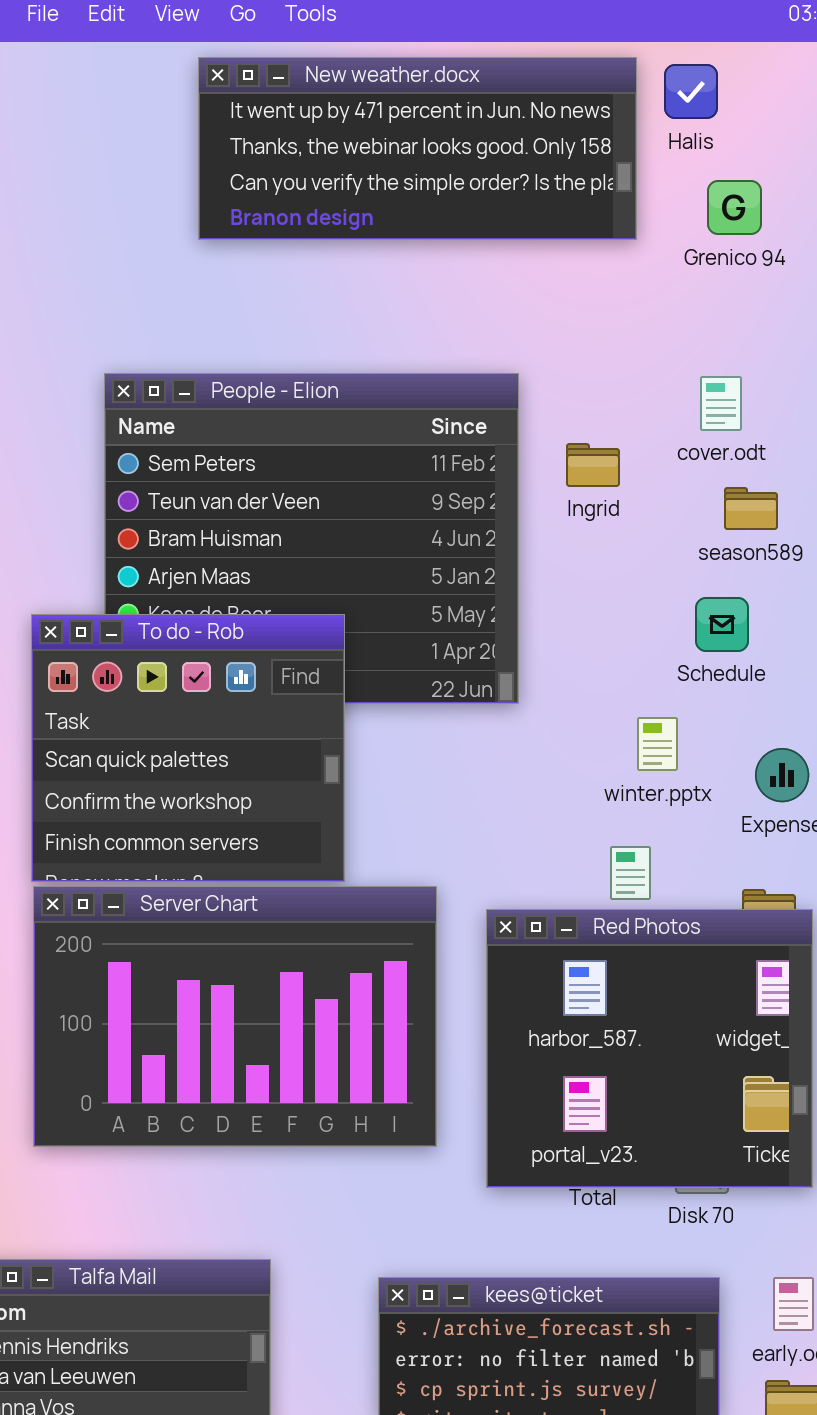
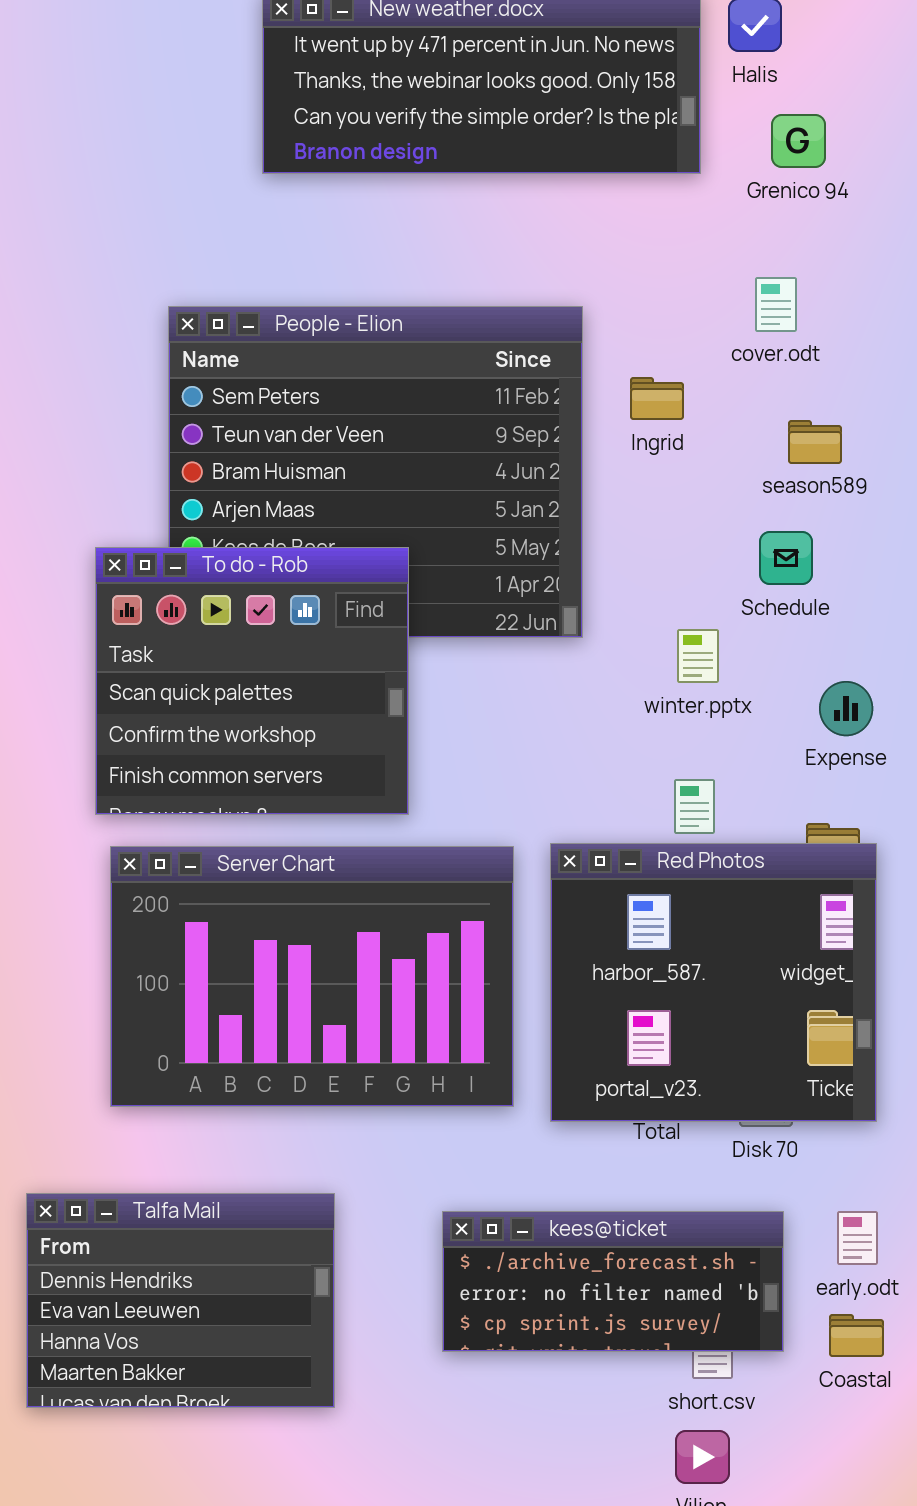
cover.odt: [700,376,742,431] -> [755,277,797,332], moved
winter.pptx: [637,717,678,771] -> [677,629,719,683], moved
Server Chart: [33,886,437,1147] -> [110,846,514,1107], moved

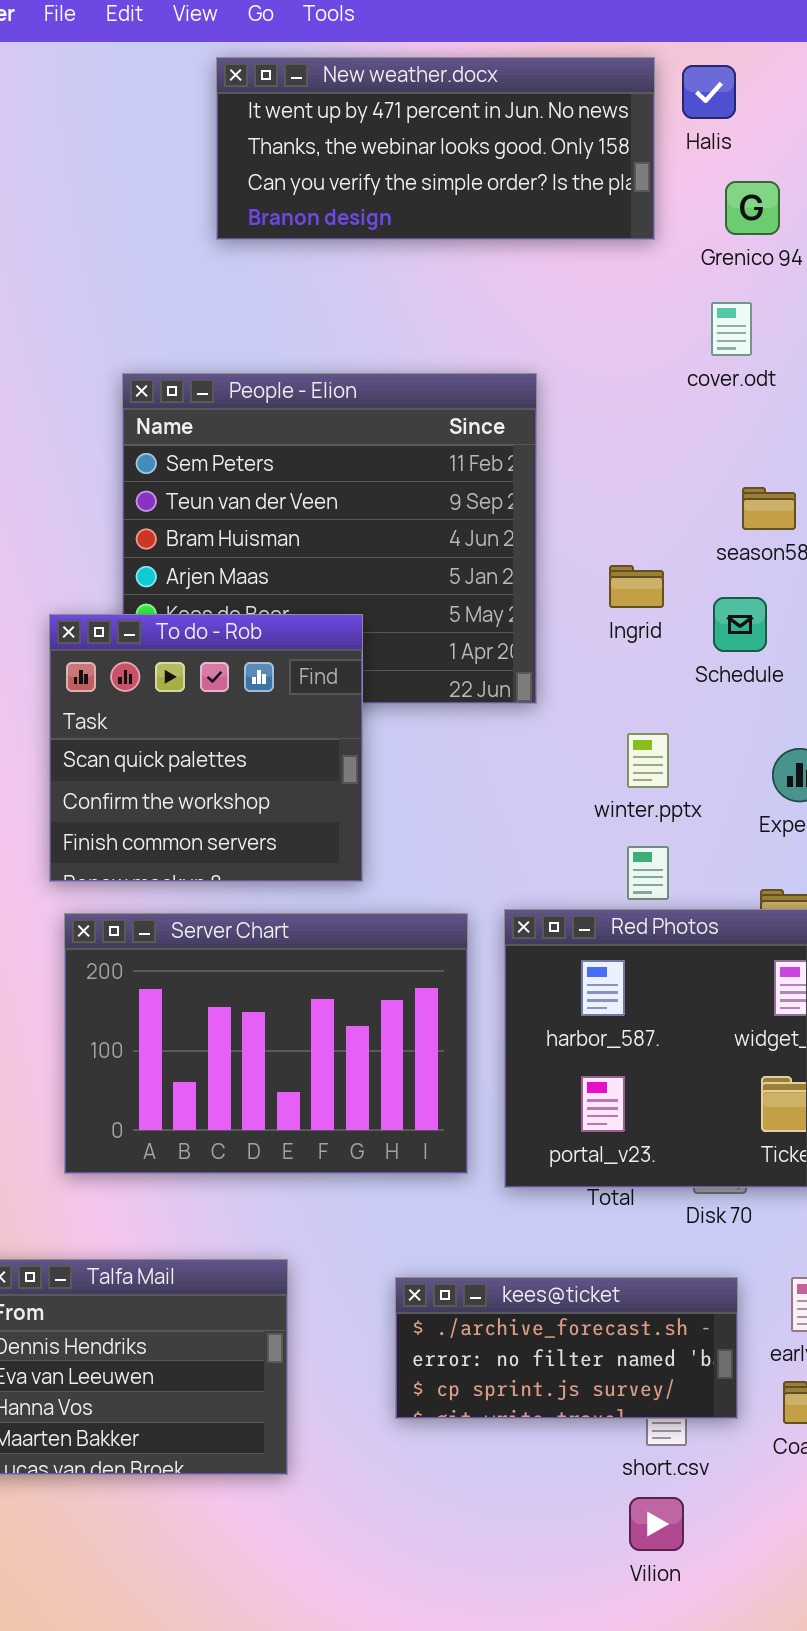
cover.odt: [755,277,797,332] -> [711,302,752,356], moved
Ingrid: [630,377,684,420] -> [609,565,664,608], moved
winter.pptx: [677,629,719,683] -> [627,733,669,788], moved

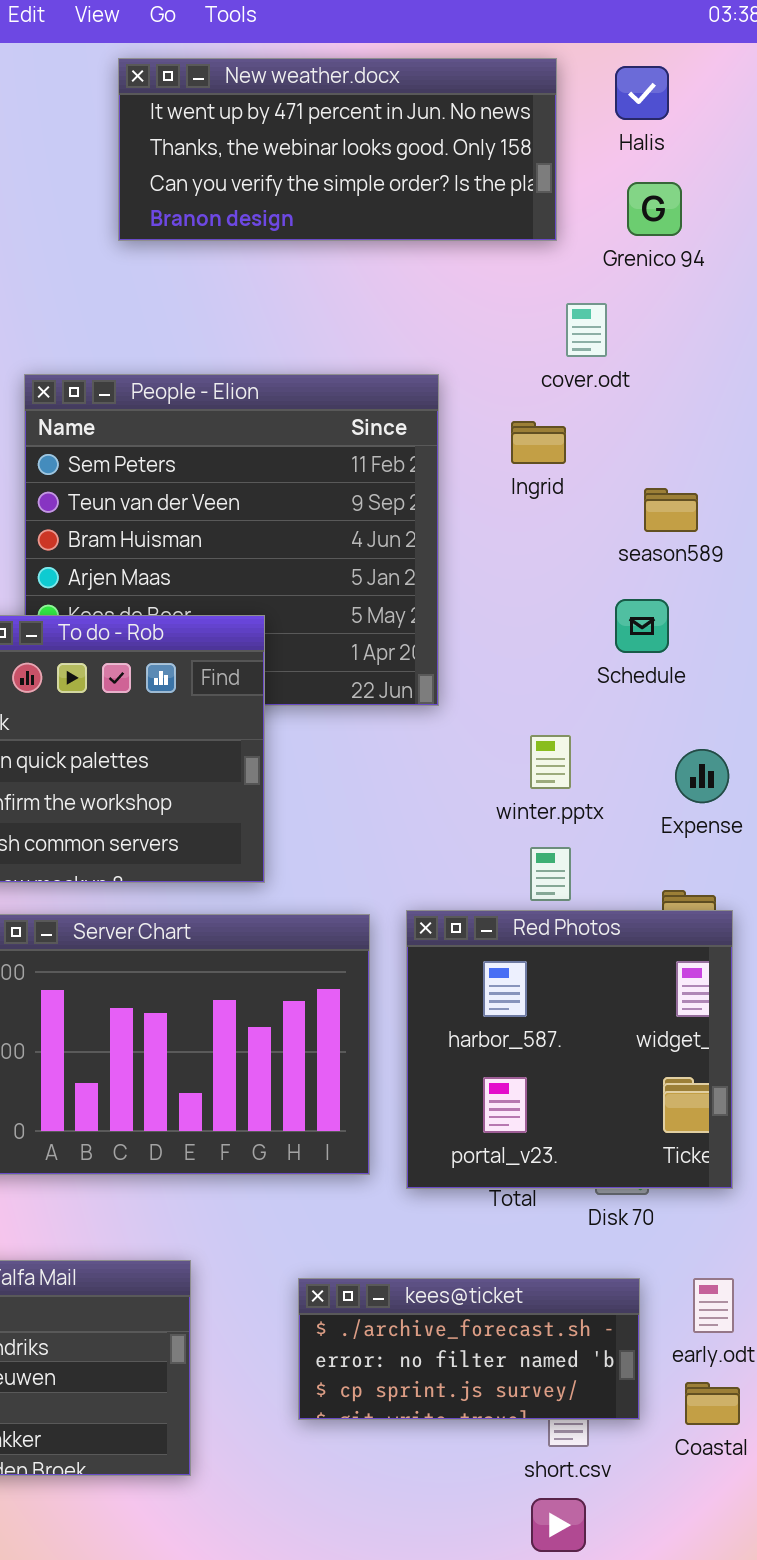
Halis: [682,65,736,119] -> [615,66,669,120], moved
cover.odt: [711,302,752,356] -> [566,303,607,357], moved
Ingrid: [609,565,664,608] -> [511,421,566,464], moved

